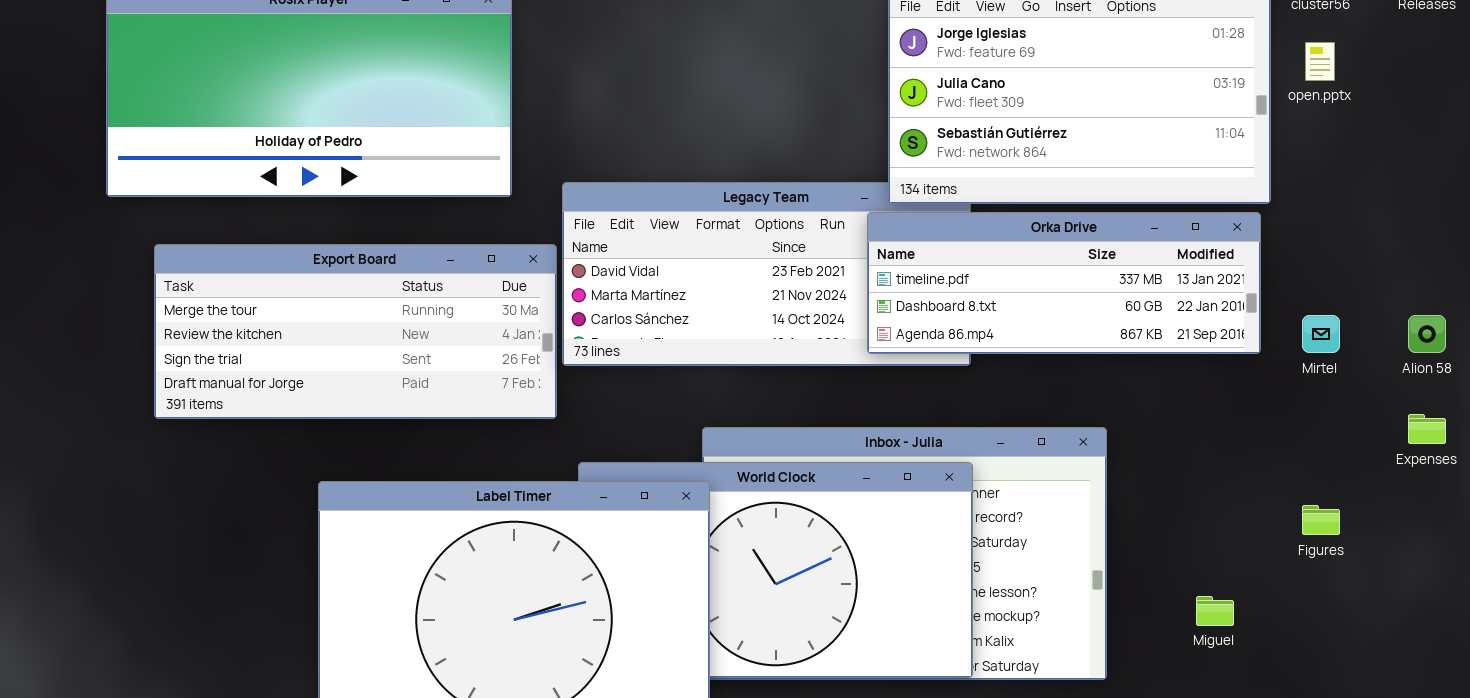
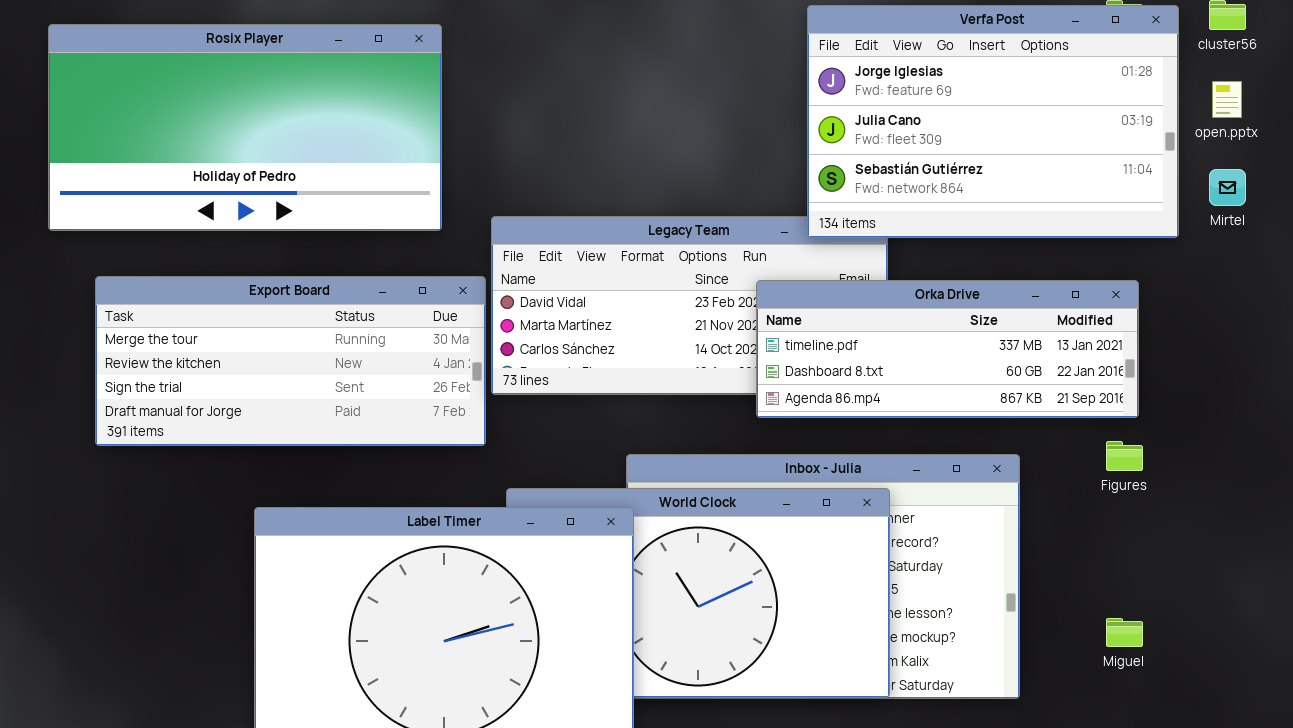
Orka Drive: [867,212,1261,354] -> [756,280,1139,418], moved
Mirtel: [1302,315,1340,353] -> [1209,169,1246,206], moved
Figures: [1302,505,1340,535] -> [1106,441,1143,471], moved

